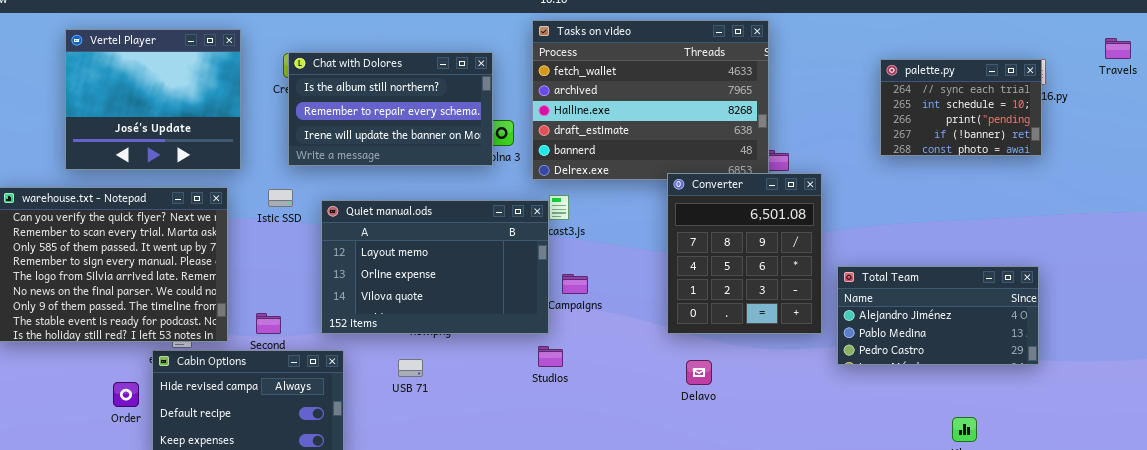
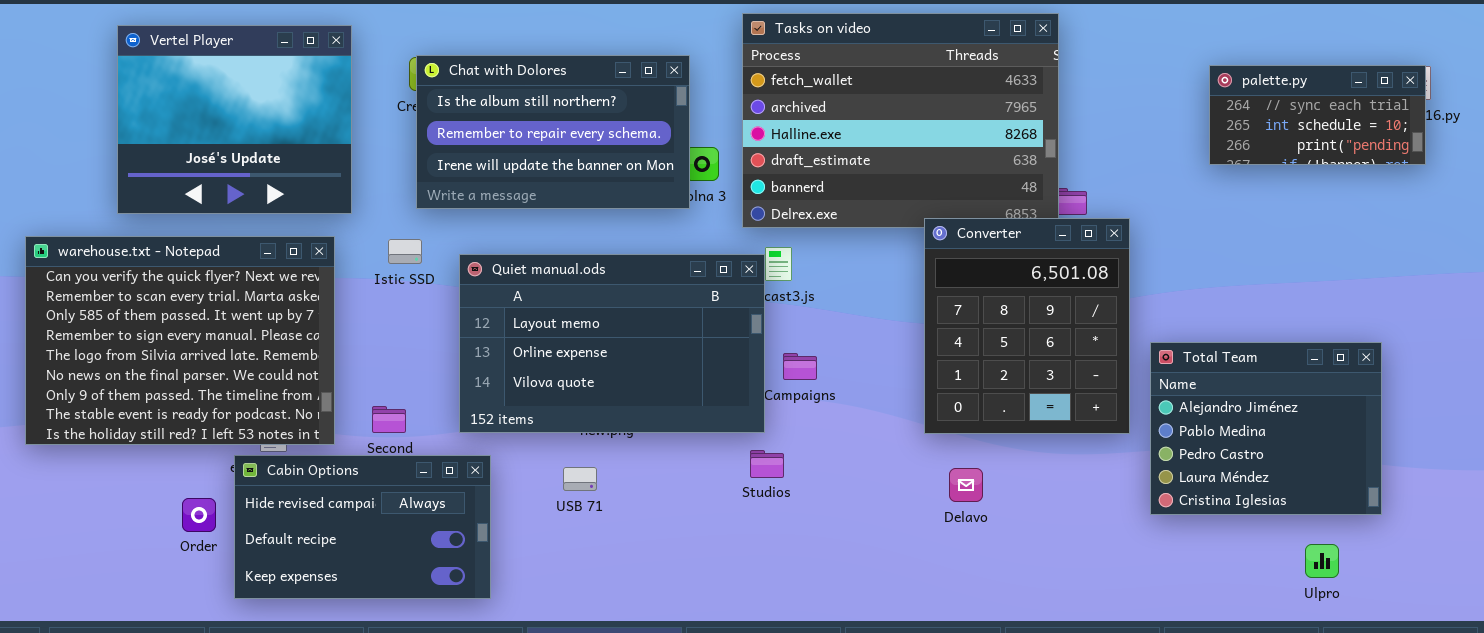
palette.py: [880,59,1042,156] -> [1209,65,1426,165], resized
Total Team: [837,266,1039,365] -> [1150,342,1382,515], resized

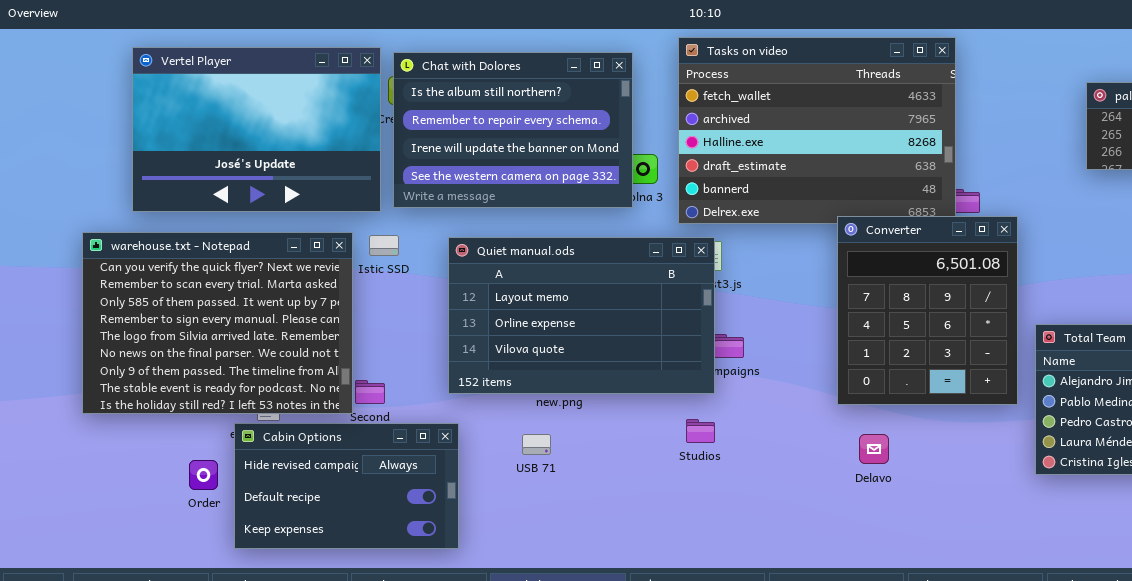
Vertel Player: [117,25,352,214] -> [132,47,381,212], resized
Chat with Dolores: [416,55,690,209] -> [393,52,633,208], resized
warehouse.txt - Notepad: [25,236,335,445] -> [82,232,353,414], moved
Quiet manual.ods: [459,254,765,433] -> [448,237,715,394], moved

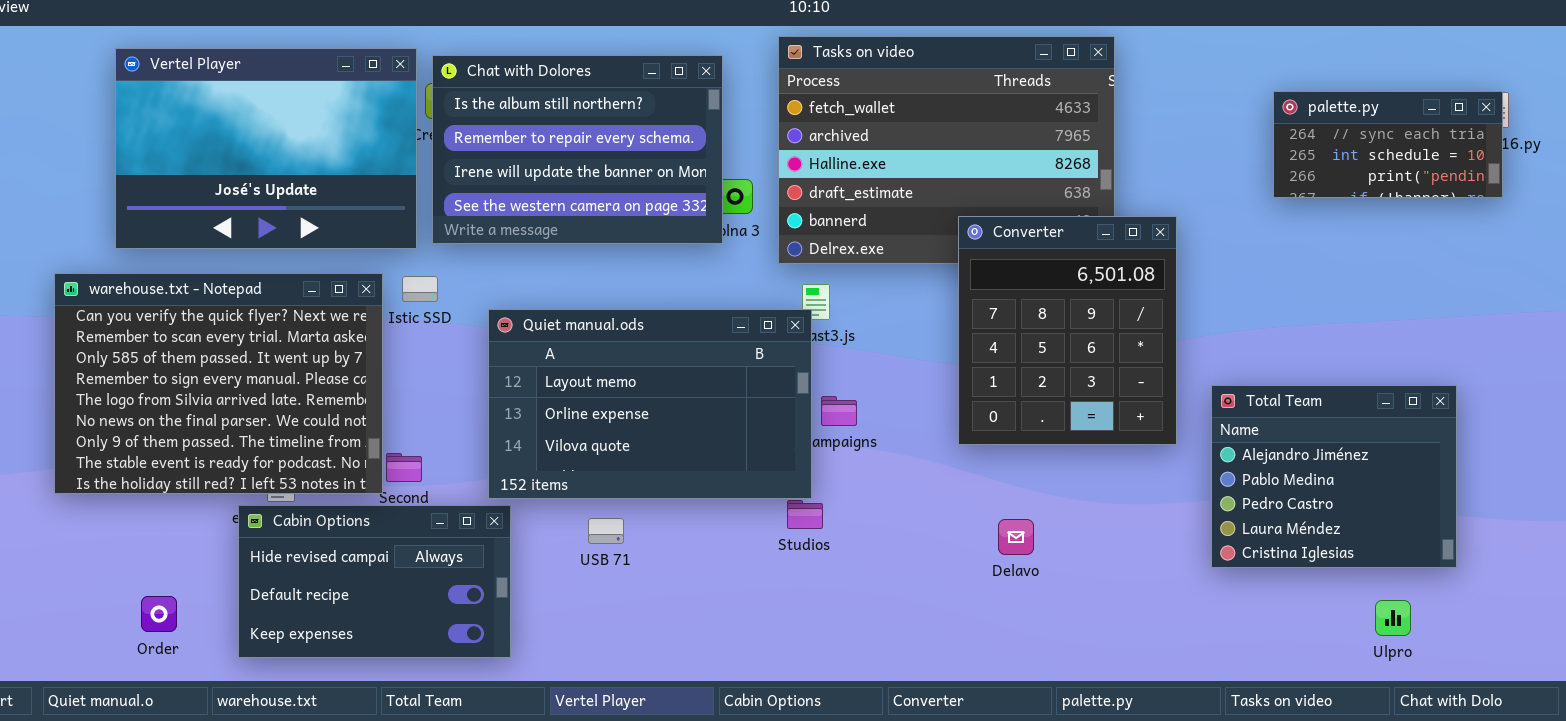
Converter: [837,216,1018,405] -> [958,216,1177,445], moved
Quiet manual.ods: [448,237,715,394] -> [488,309,812,499], moved
Order: [189,460,218,490] -> [141,596,177,632], moved

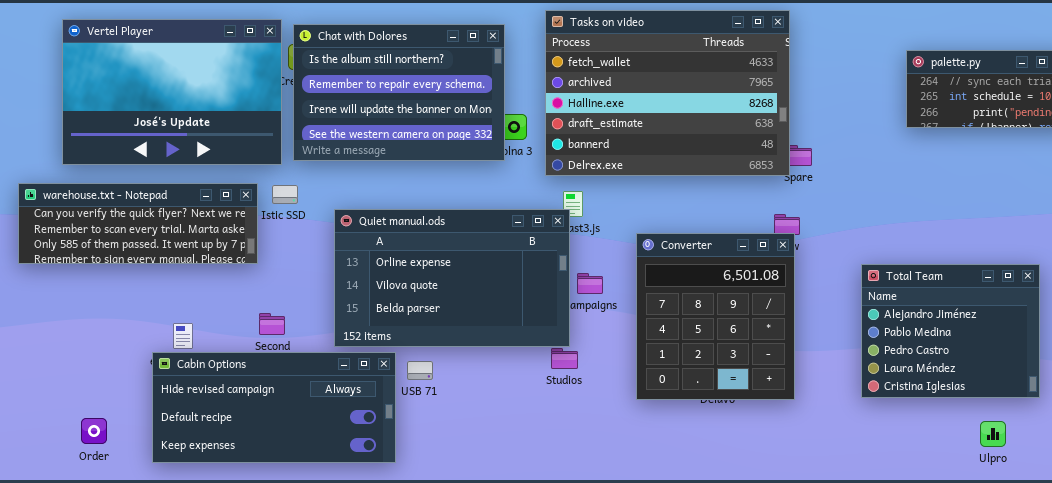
Converter: [958,216,1177,445] -> [636,233,795,400], moved
warehouse.txt - Notepad: [54,273,383,494] -> [18,183,258,264], resized
Quiet manual.ods: [488,309,812,499] -> [334,209,570,347], scrolled down 1 row
Cabin Options: [238,505,511,658] -> [152,352,396,463], resized

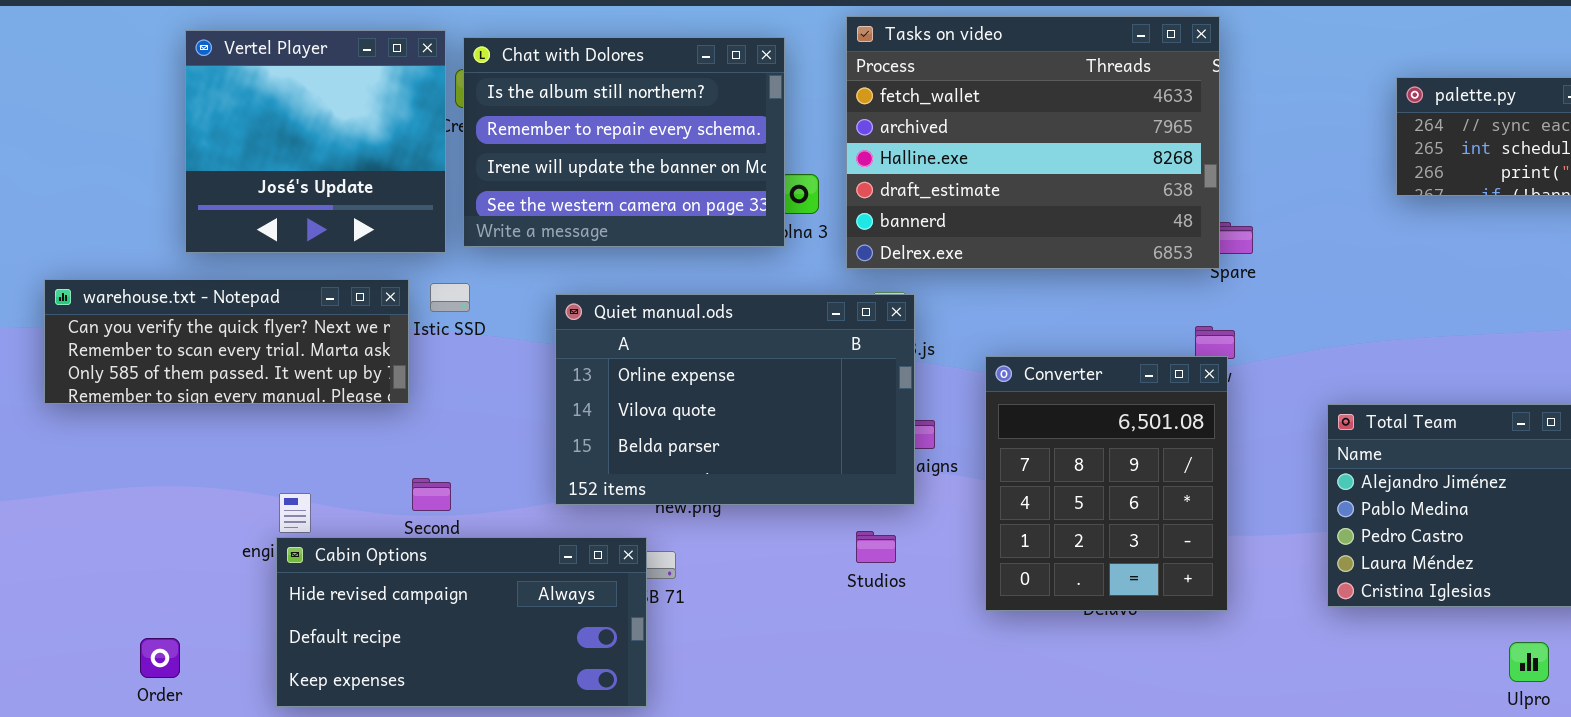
Vertel Player: [62,19,282,165] -> [185,30,446,253], resized
Quiet manual.ods: [334,209,570,347] -> [555,294,915,505], moved
Cabin Options: [152,352,396,463] -> [276,537,647,707], moved

